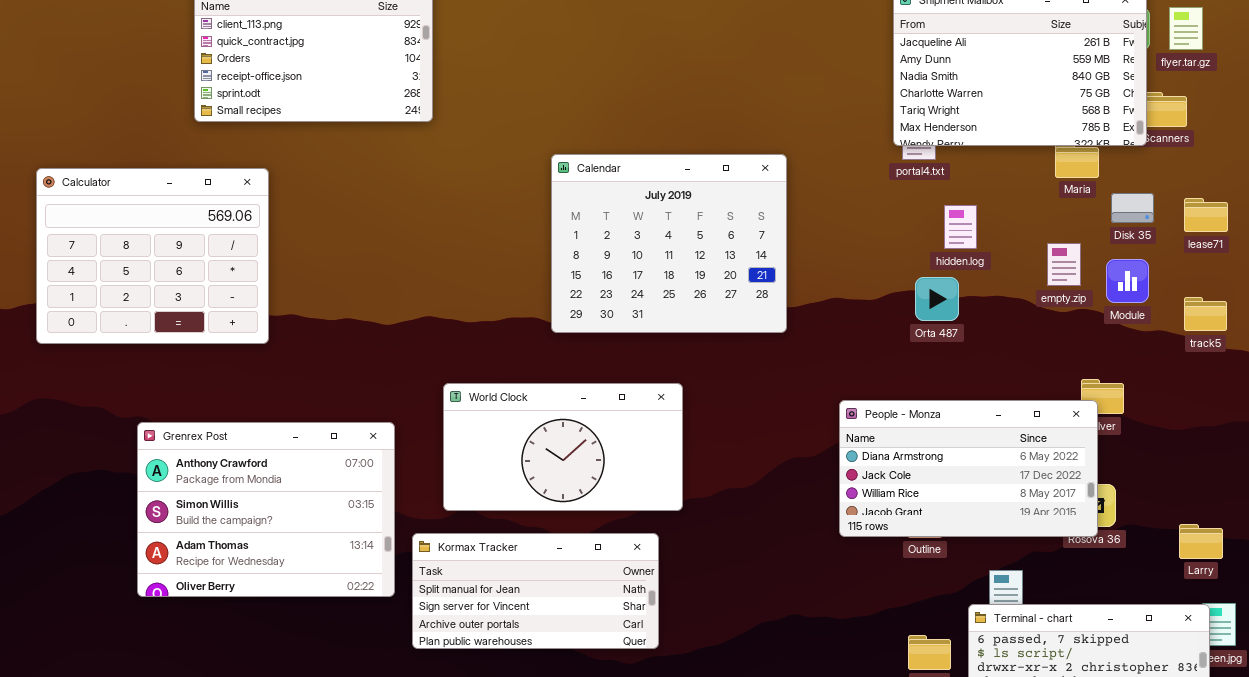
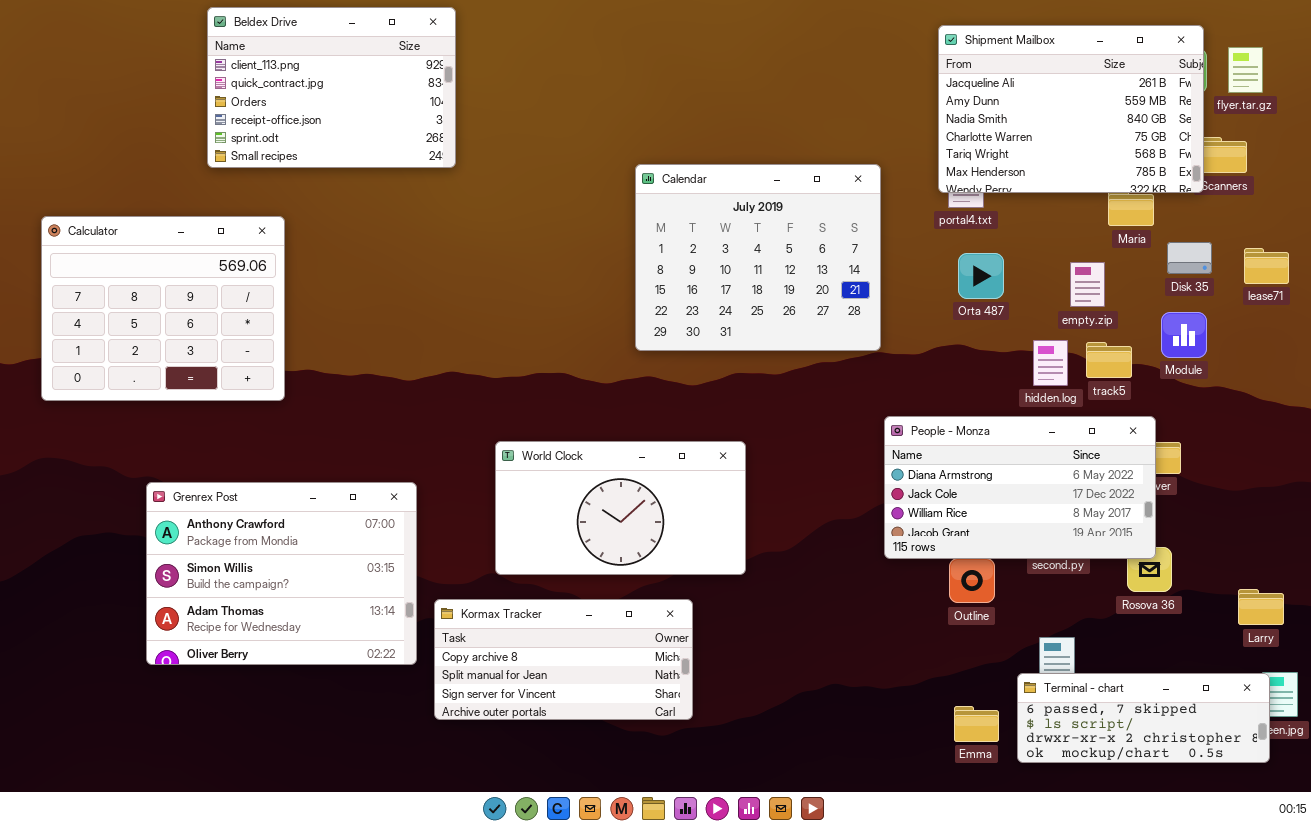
Calendar: [551,154,787,333] -> [635,164,881,351], moved
hidden.log: [944,205,977,249] -> [1033,340,1068,386], moved
empty.zip: [1047,243,1081,286] -> [1070,262,1105,307], moved
Orta 487: [915,277,959,321] -> [958,253,1004,299], moved
track5: [1184,297,1227,331] -> [1086,342,1132,378], moved
World Clock: [443,383,683,511] -> [495,441,746,575], moved
People - Monza: [839,400,1098,537] -> [884,416,1156,559], moved
Kormax Tracker: [412,533,659,649] -> [434,599,693,720], scrolled up 1 row

